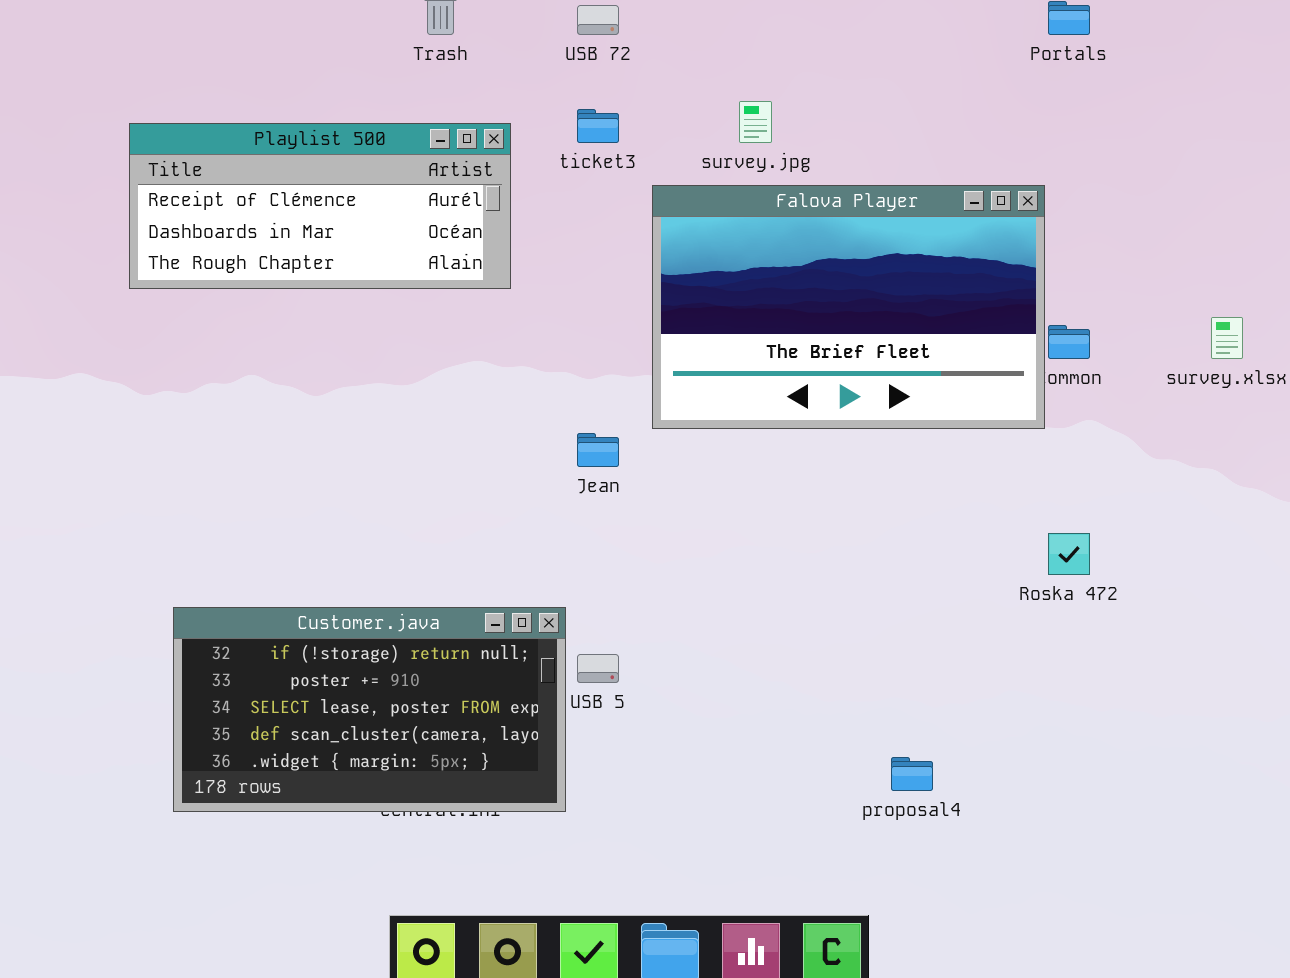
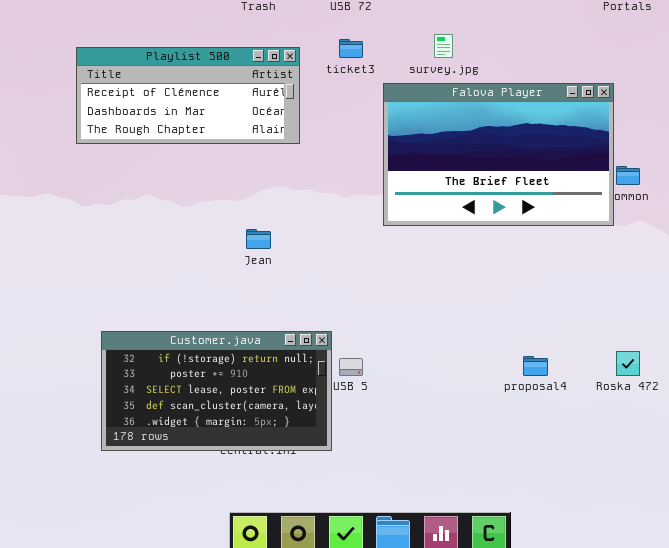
Jean: [577,433,619,467] -> [246,229,271,249], moved
Roska 472: [1048,533,1090,575] -> [616,351,640,376], moved
proposal4: [891,757,933,791] -> [523,356,548,376], moved

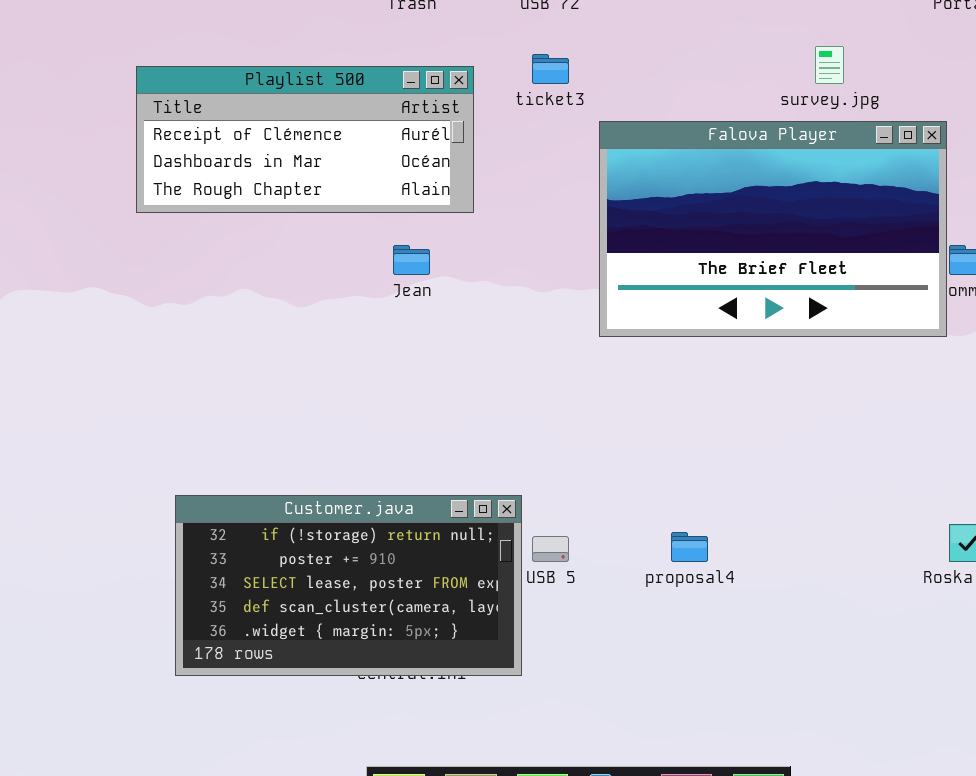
survey.jpg: [434,34,453,58] -> [815,46,844,84], moved
Jean: [246,229,271,249] -> [393,245,430,275], moved
proposal4: [523,356,548,376] -> [671,532,708,562], moved

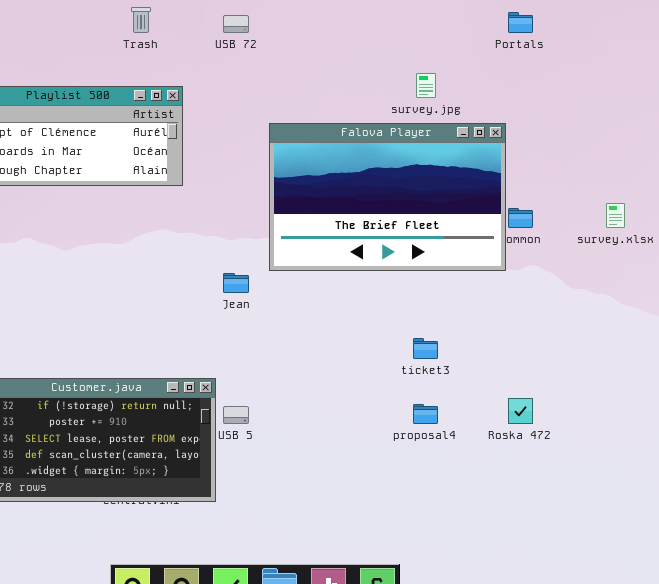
ticket3: [532,54,569,84] -> [413,338,438,359], moved
Jean: [393,245,430,275] -> [223,273,249,293], moved
proposal4: [671,532,708,562] -> [413,404,438,424], moved

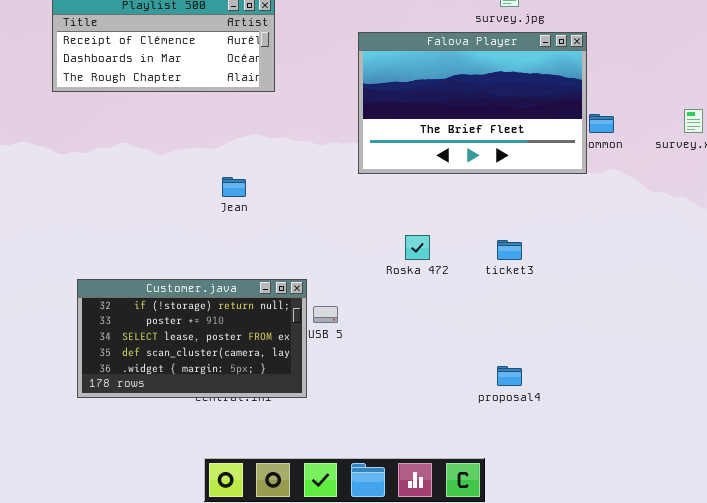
Jean: [223,273,249,293] -> [222,177,246,197], moved
Roska 472: [508,398,533,424] -> [405,235,430,260], moved
proposal4: [413,404,438,424] -> [497,366,522,386], moved

